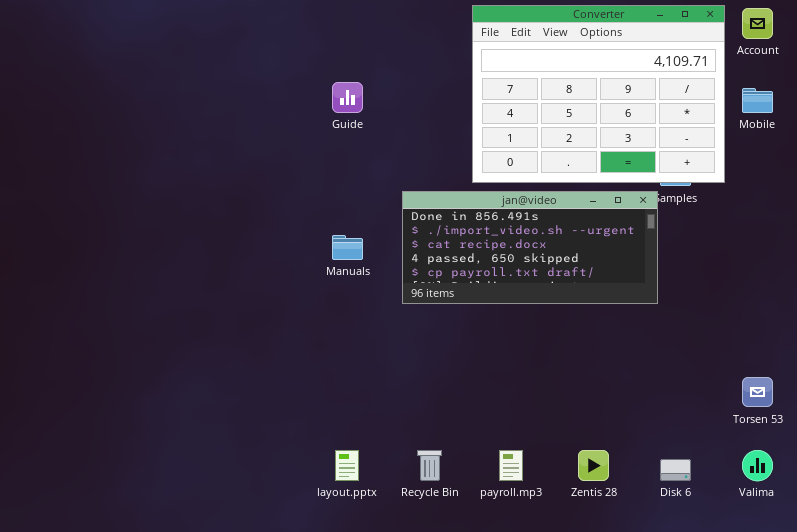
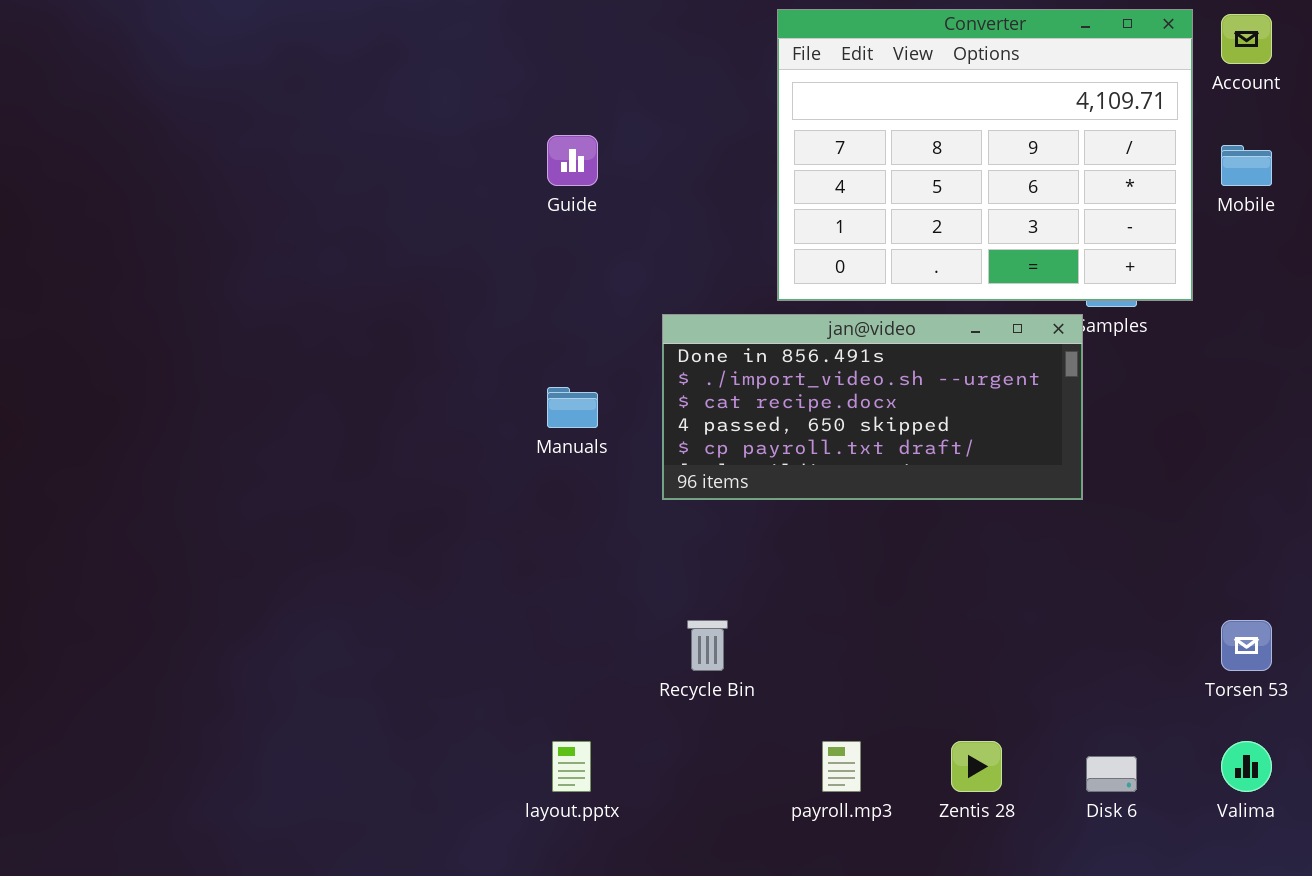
Recycle Bin: [417,450,442,481] -> [687,620,728,671], moved

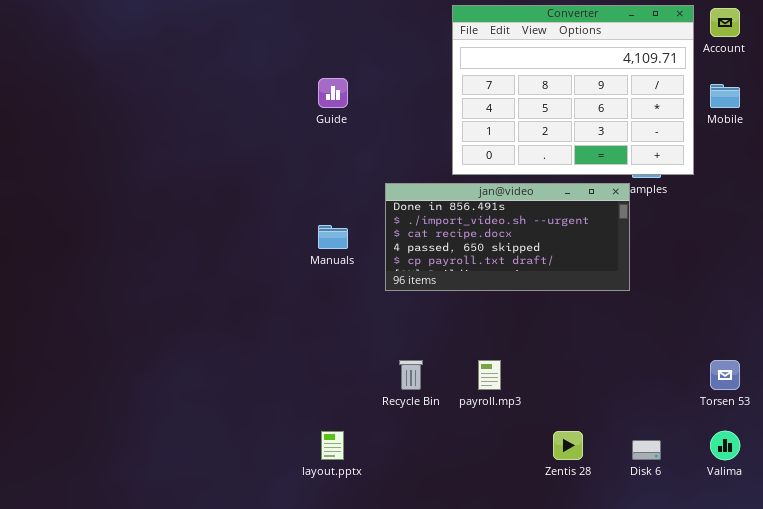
payroll.mp3: [822,741,861,792] -> [478,360,501,390], moved

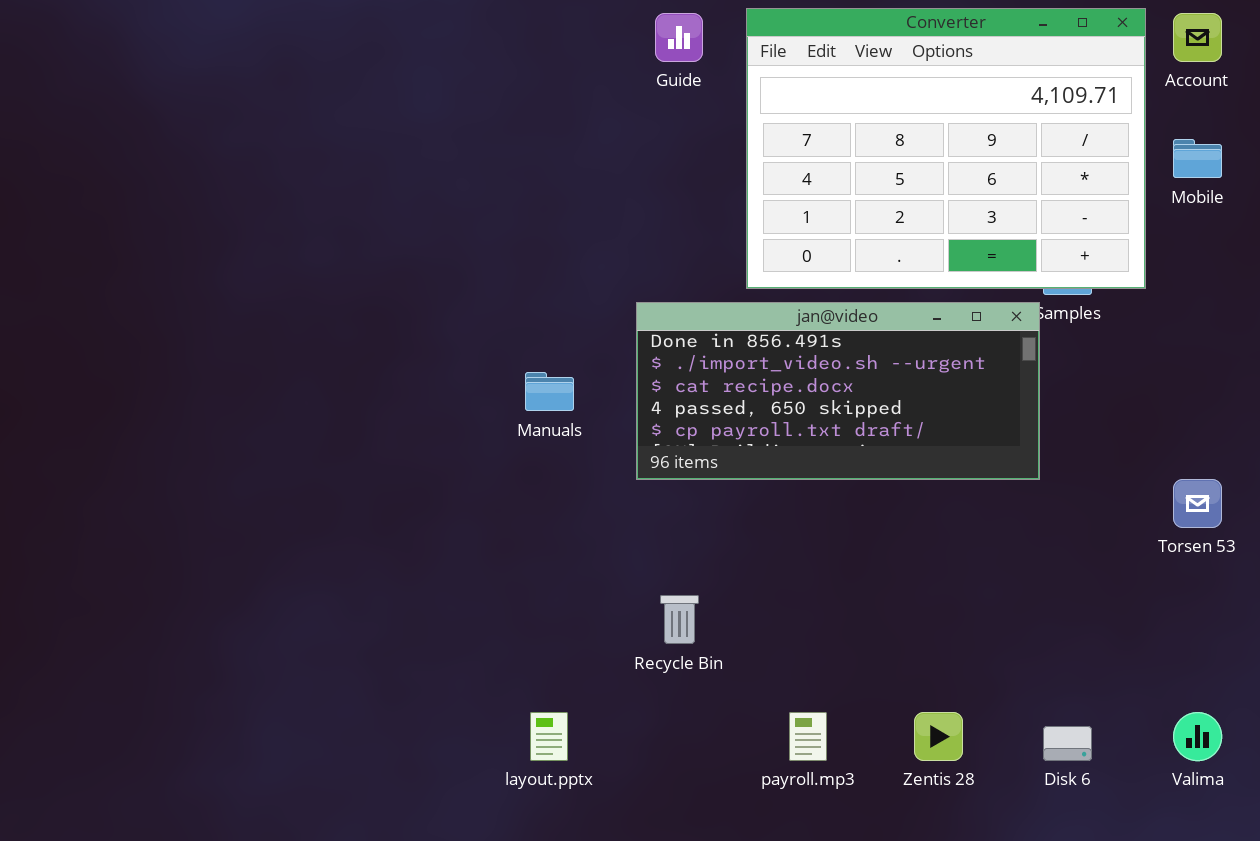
Guide: [318,78,348,108] -> [655,13,703,62], moved
payroll.mp3: [478,360,501,390] -> [789,712,827,761], moved
Torsen 53: [710,360,740,390] -> [1173,479,1222,528], moved

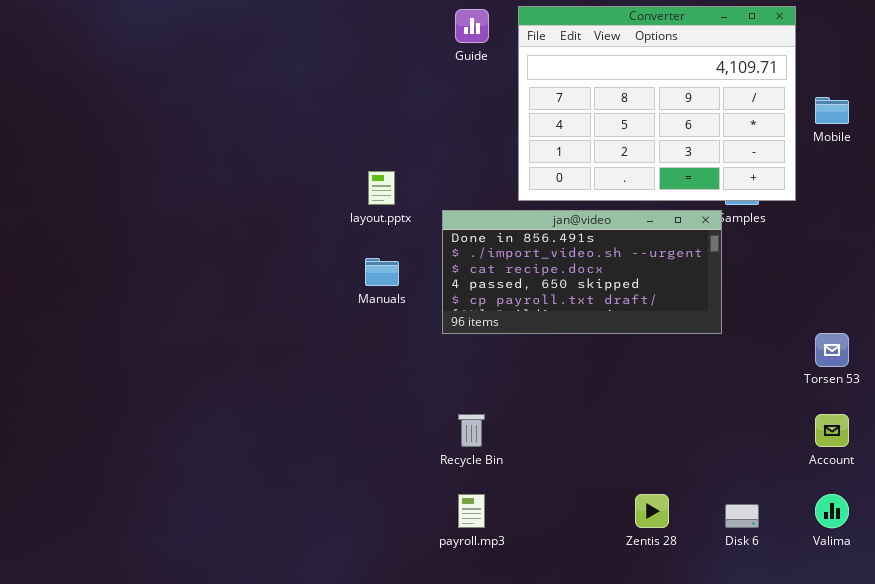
Account: [1173,13,1222,62] -> [815,414,849,447], moved
layout.pptx: [530,712,568,761] -> [368,171,395,205], moved
payroll.mp3: [789,712,827,761] -> [458,494,485,528], moved

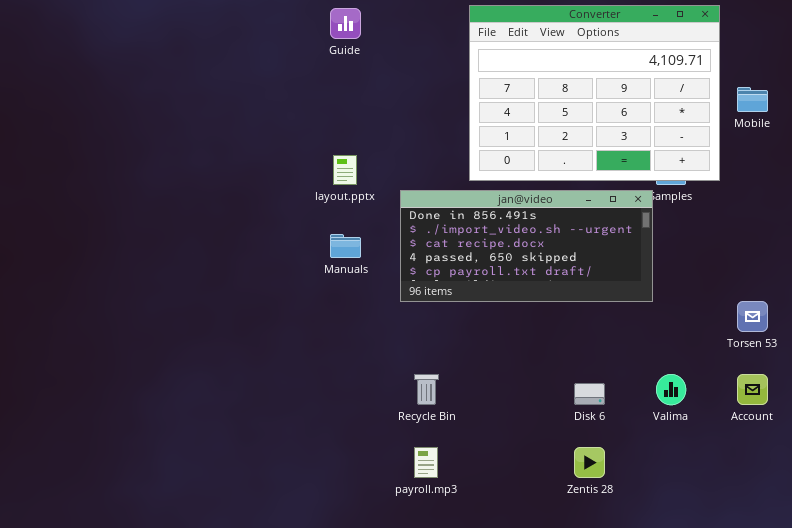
Guide: [455,9,489,43] -> [330,8,361,39], moved
Valima: [815,494,849,528] -> [656,374,686,405], moved
Disk 6: [725,504,759,528] -> [574,383,605,405], moved

